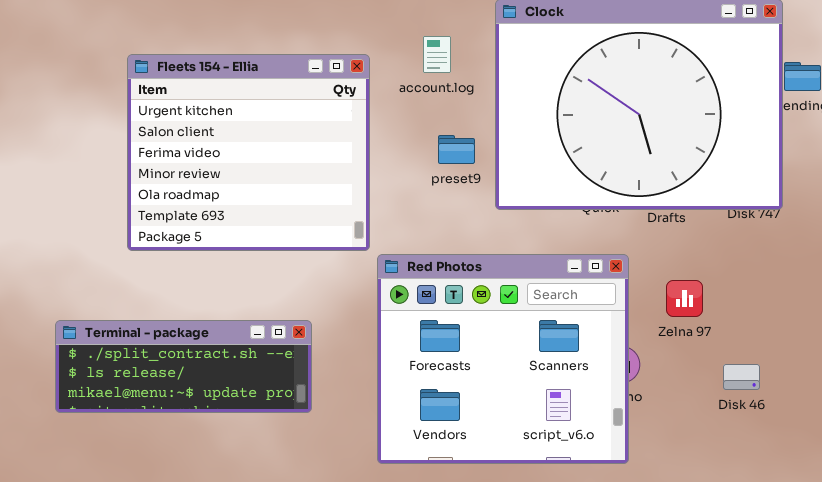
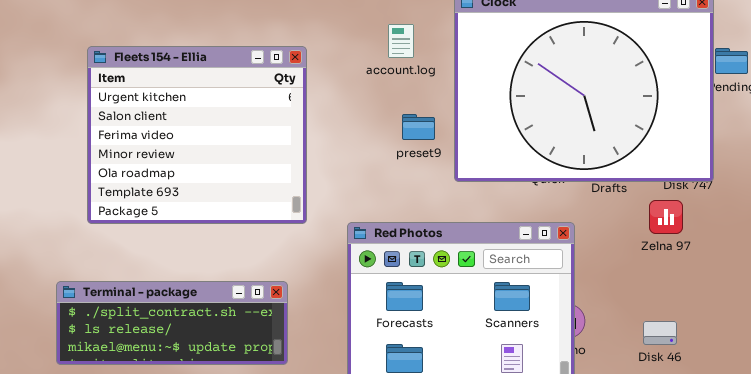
Fleets 154 - Ellia: [127,54,370,251] -> [87,46,307,224], moved
Zelna 97: [666,280,703,317] -> [649,200,683,234], moved
Disk 46: [723,364,760,390] -> [643,321,677,345], moved

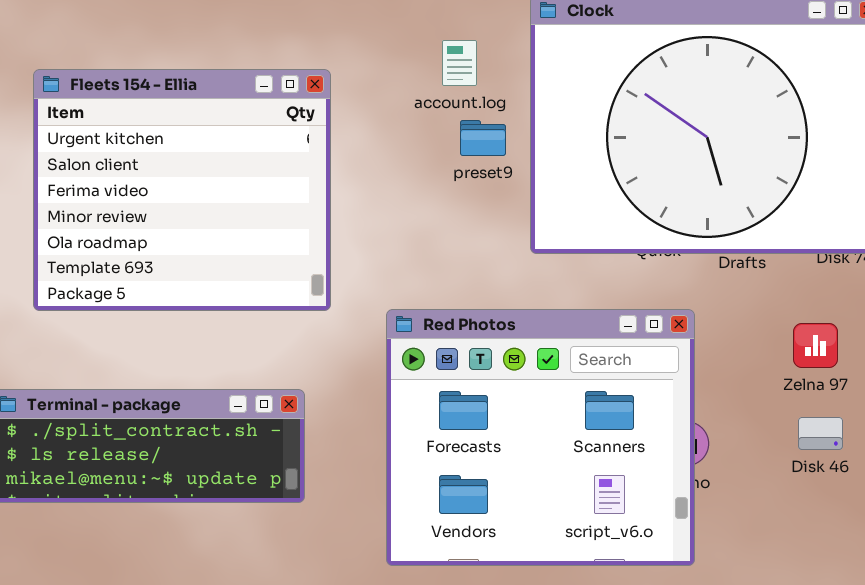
preset9: [402,114,435,140] -> [460,120,506,156], moved
Zelna 97: [649,200,683,234] -> [793,323,838,368], moved
Disk 46: [643,321,677,345] -> [798,417,843,450], moved

